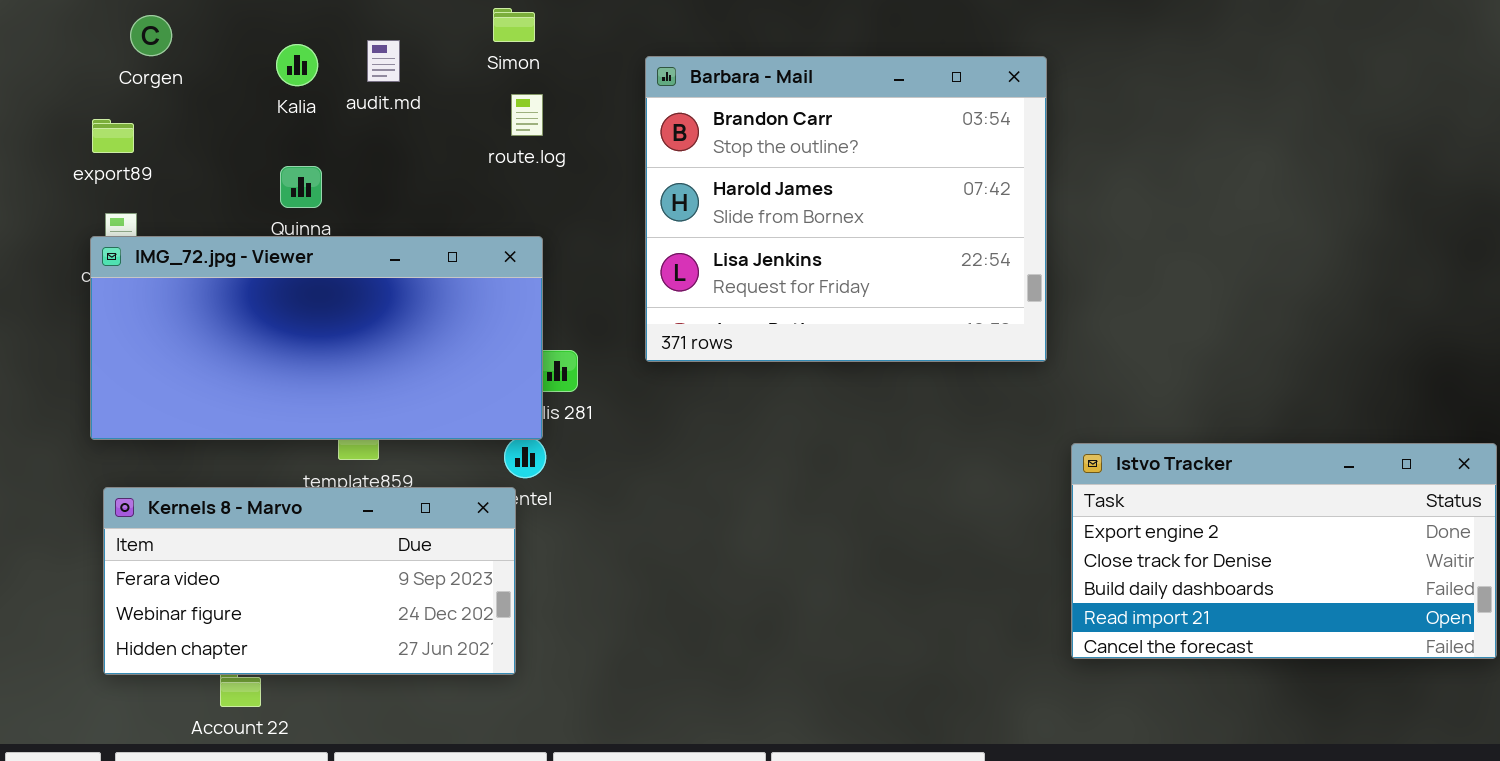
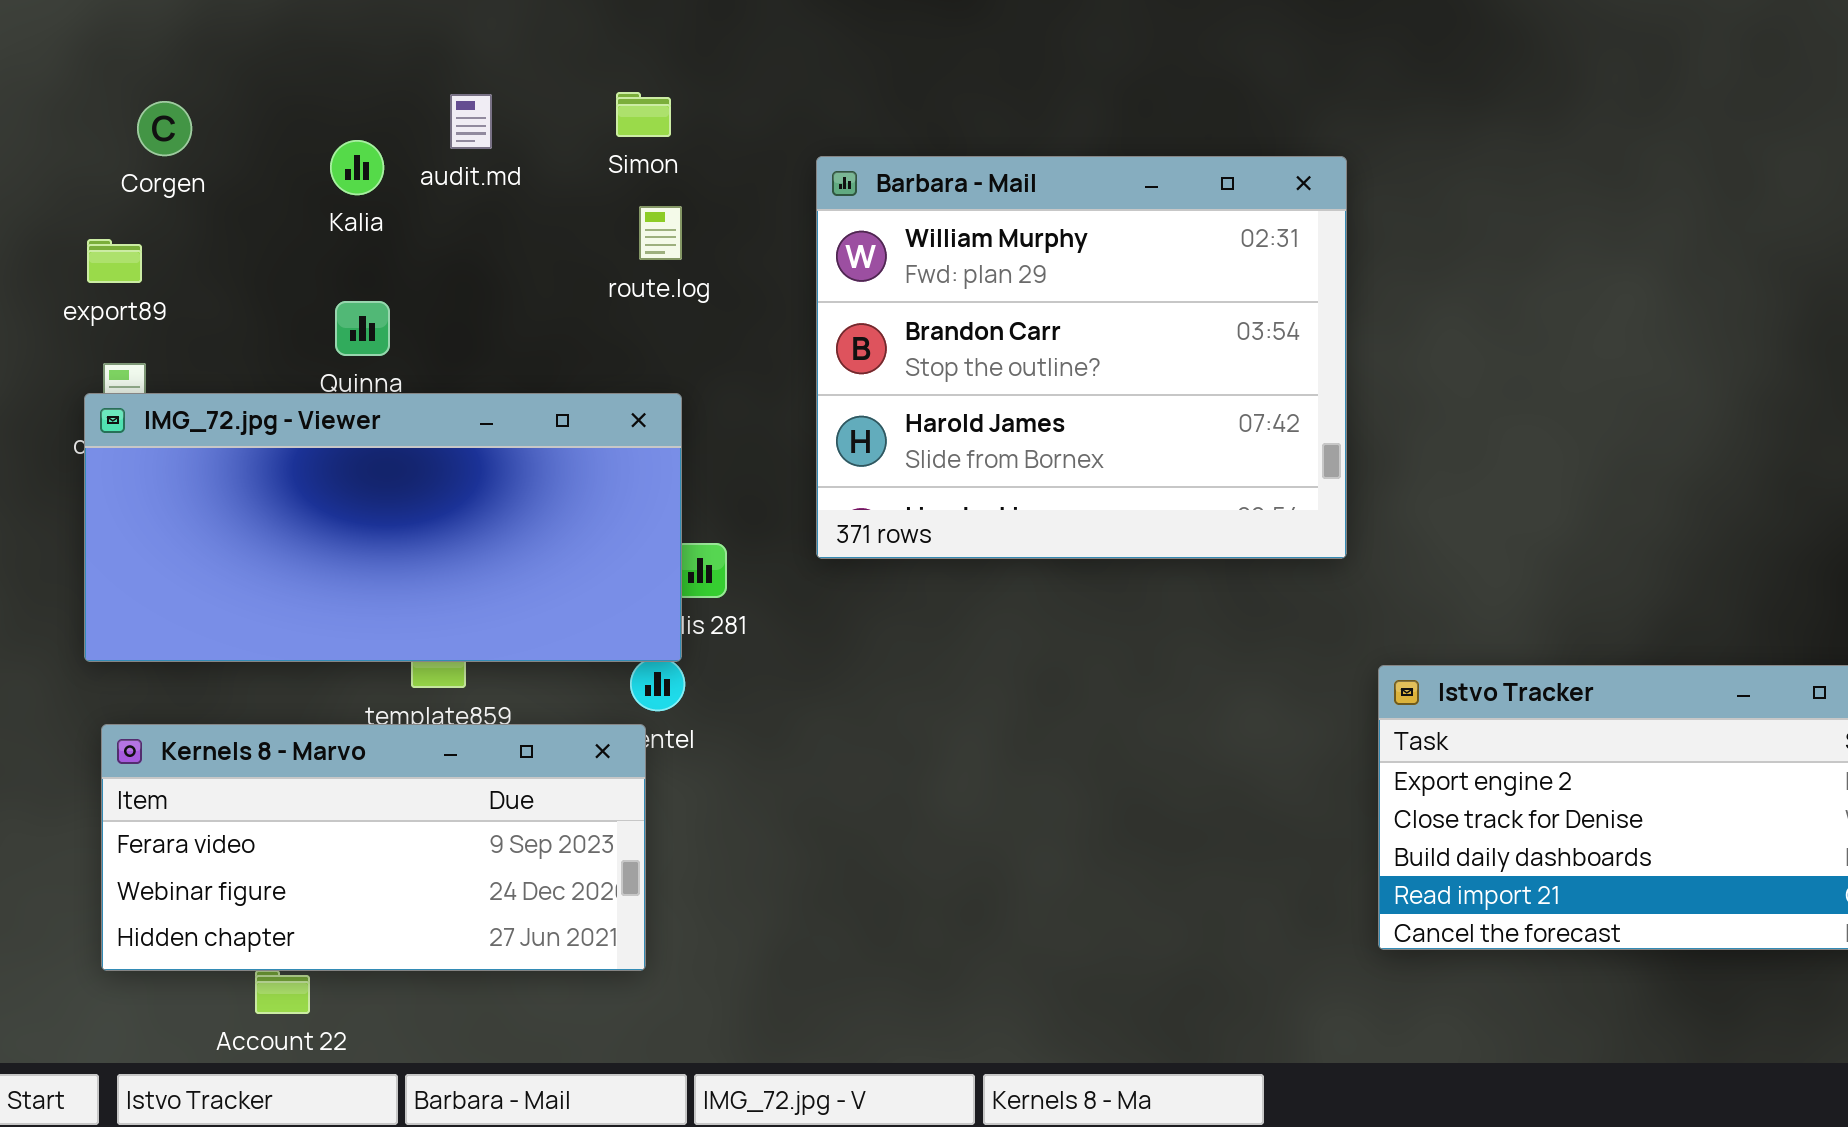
audit.md: [367,40,400,82] -> [450,94,492,149], moved
Barbara - Mail: [645,56,1047,362] -> [816,156,1347,559], scrolled up 1 row

